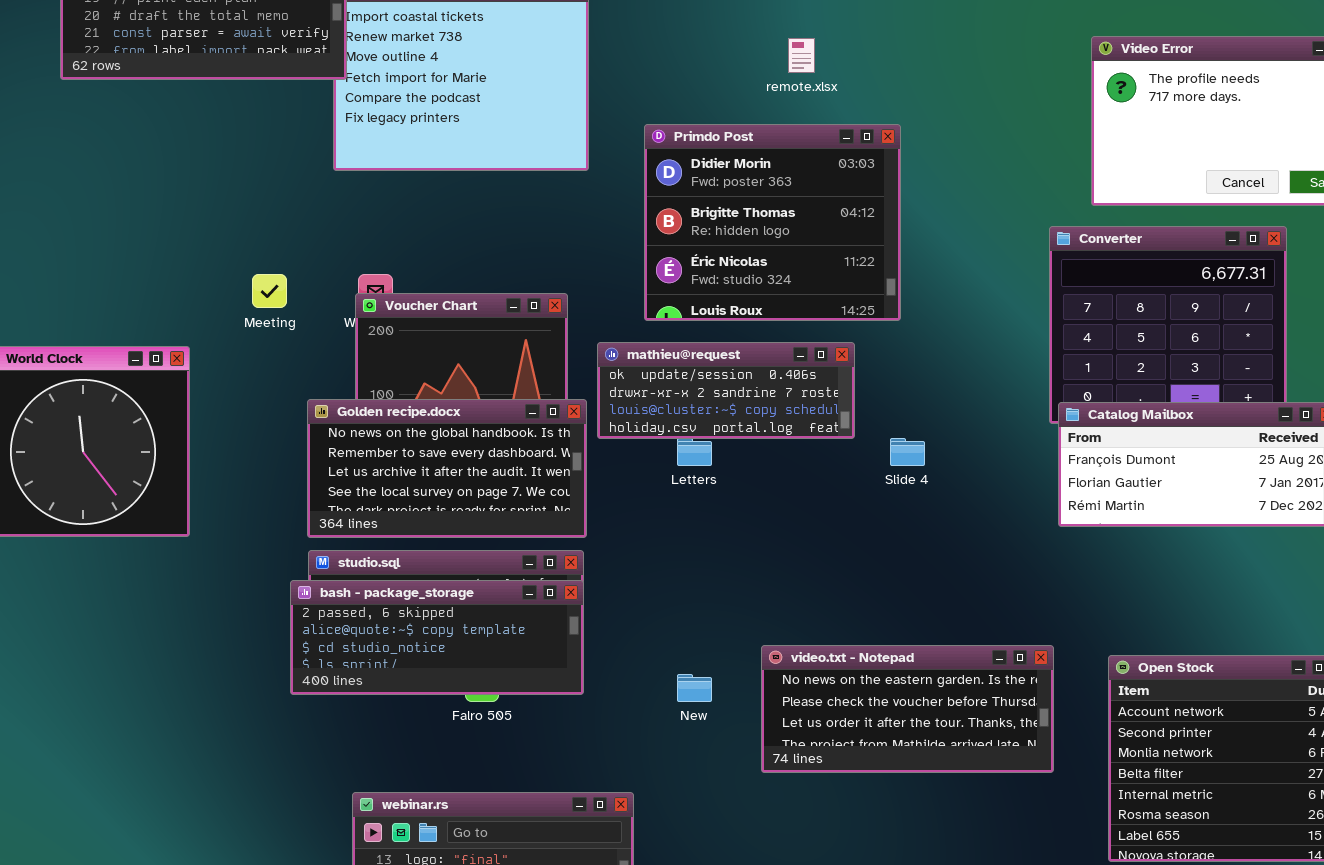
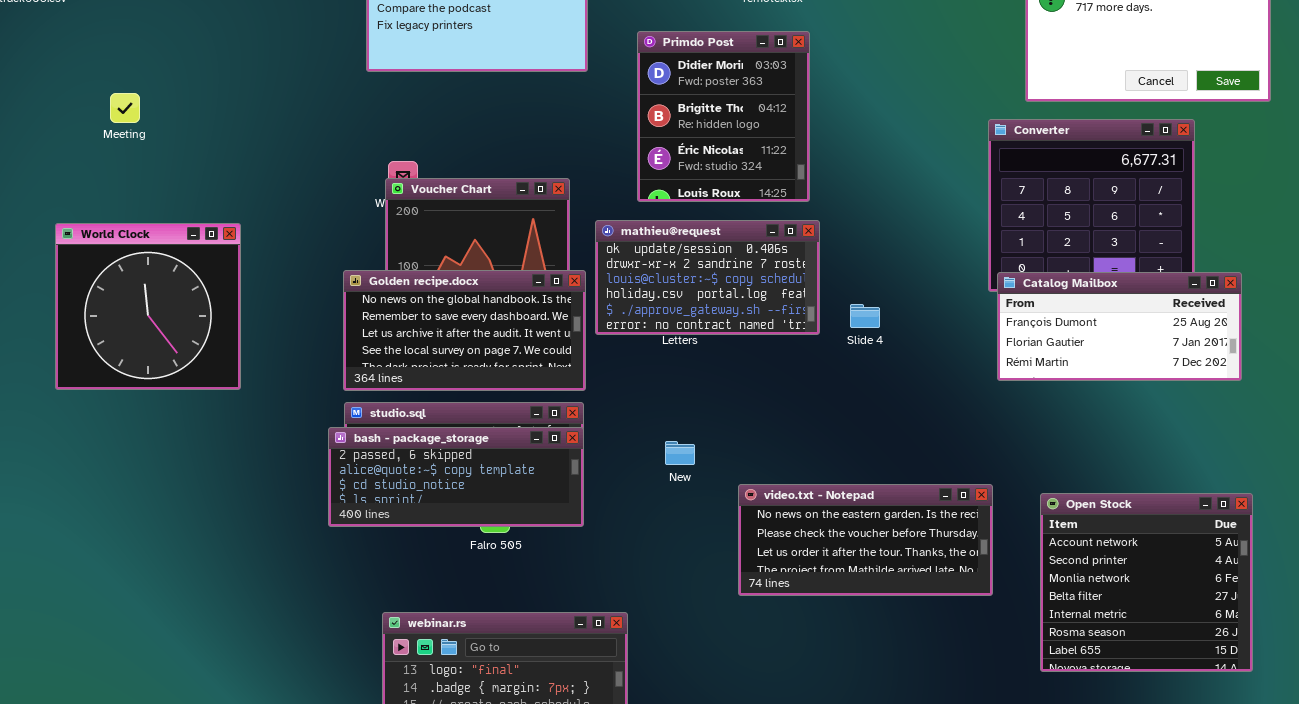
Primdo Post: [644,124,901,321] -> [637,31,810,202], resized
Meeting: [252,274,287,308] -> [110,93,140,123], moved
mathieu@request: [597,342,855,439] -> [595,220,820,335], resized
New: [677,674,712,702] -> [665,441,695,465], moved

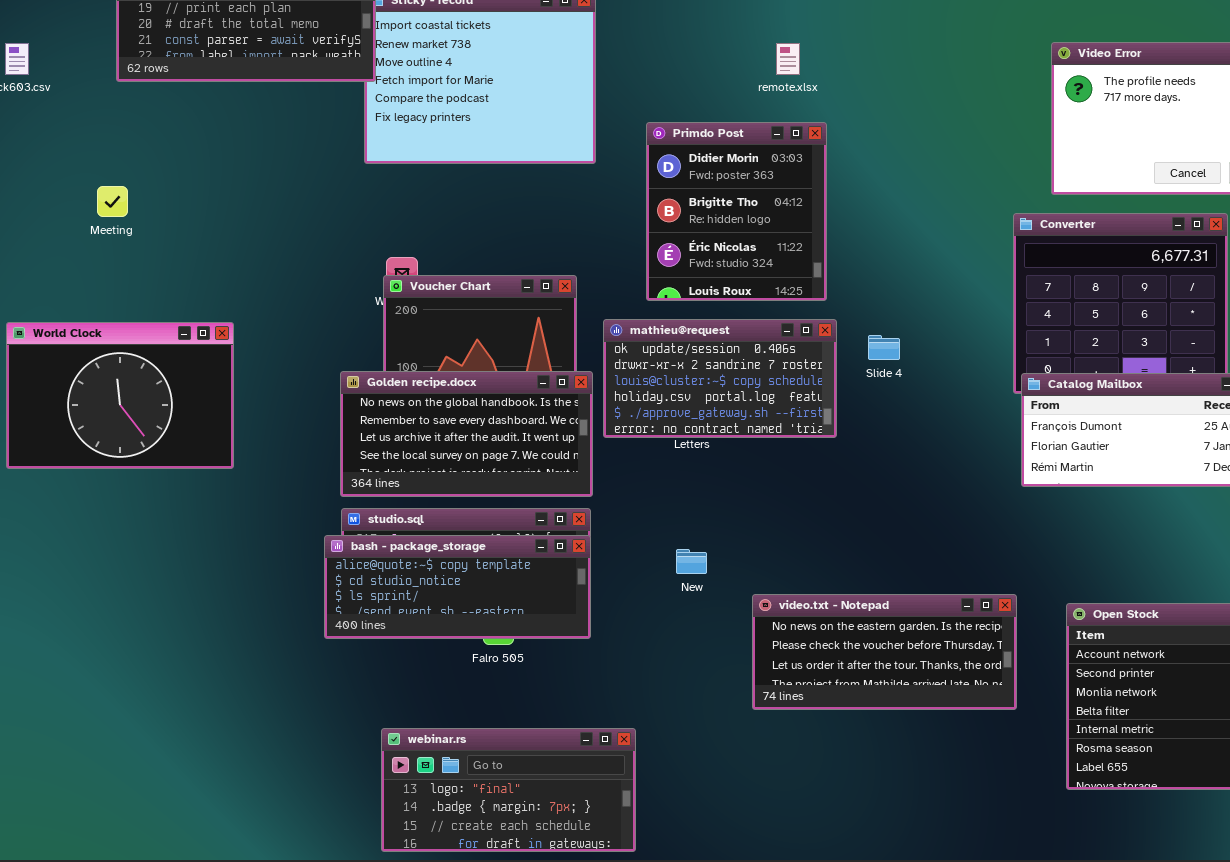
World Clock: [55,223,241,390] -> [6,322,234,469], resized
Slide 4: [850,304,880,328] -> [868,335,900,360], moved
bash - package_storage: [328,427,584,527] -> [324,535,591,639], scrolled down 1 row

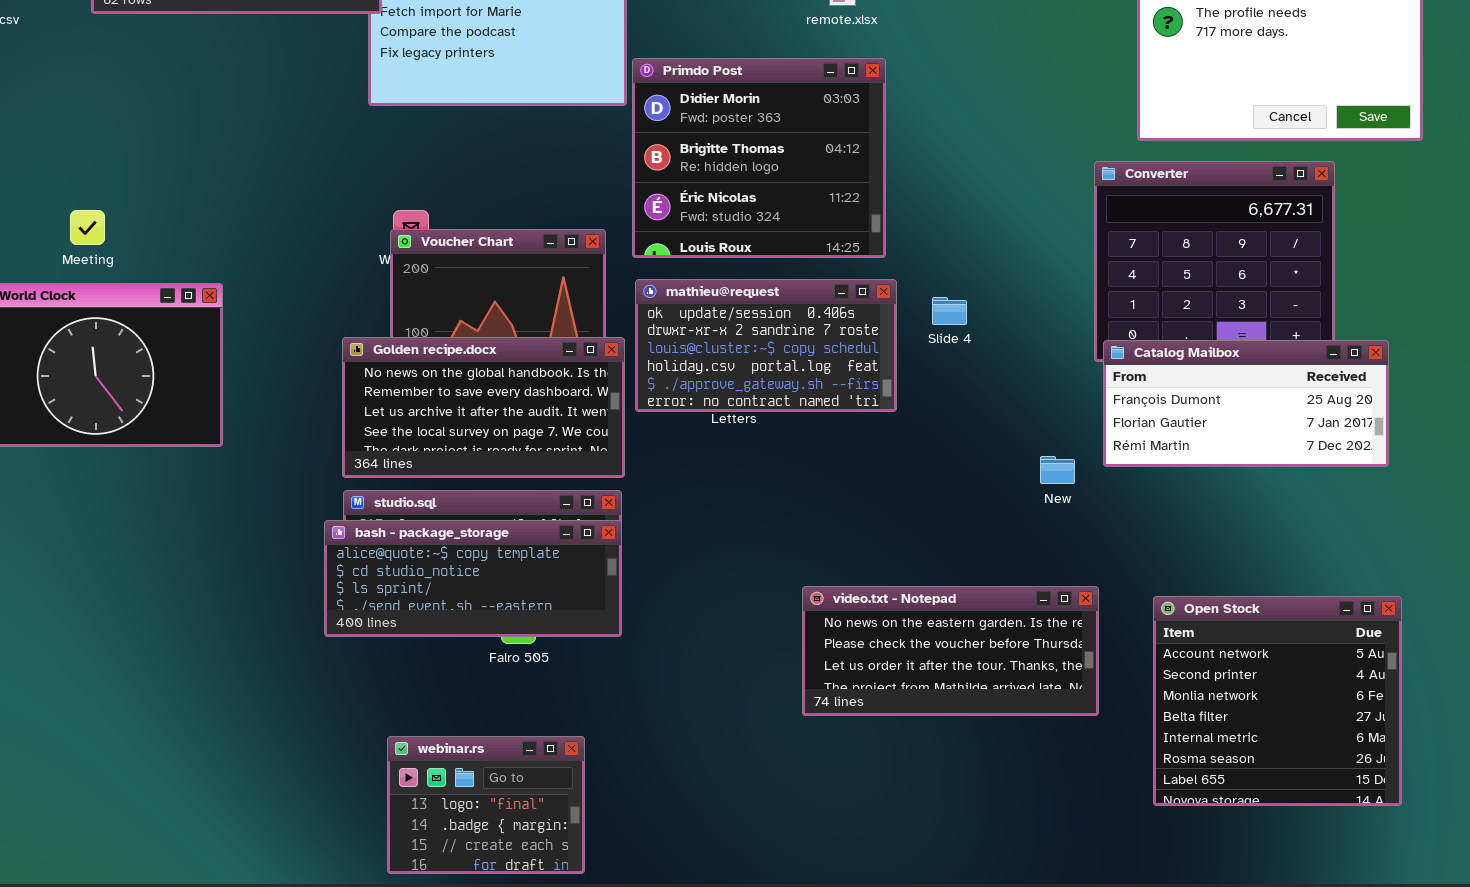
Primdo Post: [646,122,827,301] -> [632,58,886,258], resized
Meeting: [97,186,128,217] -> [70,210,105,245], moved
New: [676,549,707,574] -> [1040,456,1075,484], moved
webinar.rs: [381,728,636,852] -> [387,736,585,874], resized

